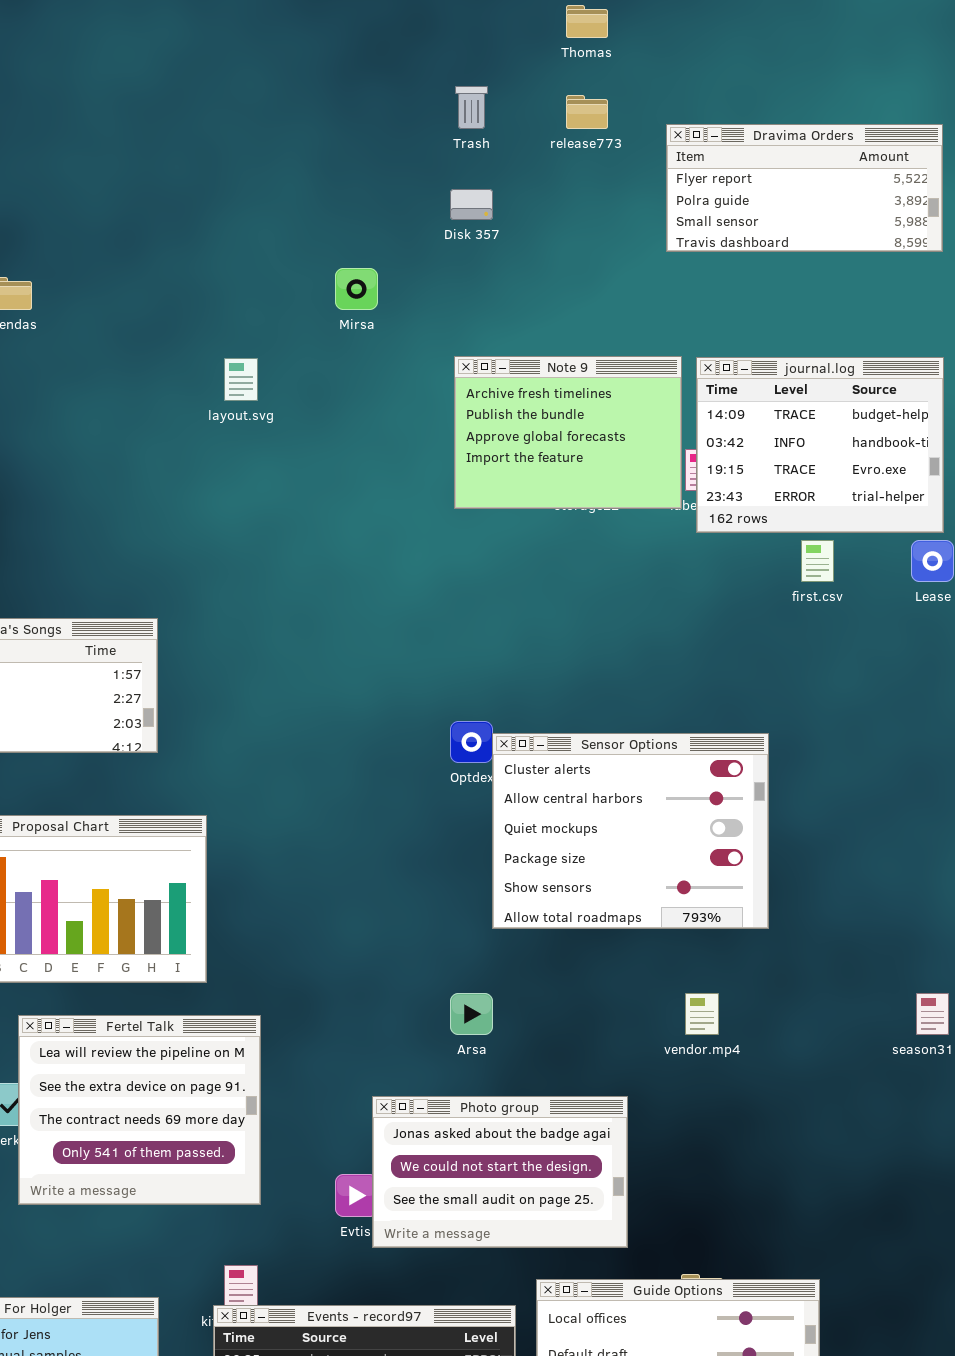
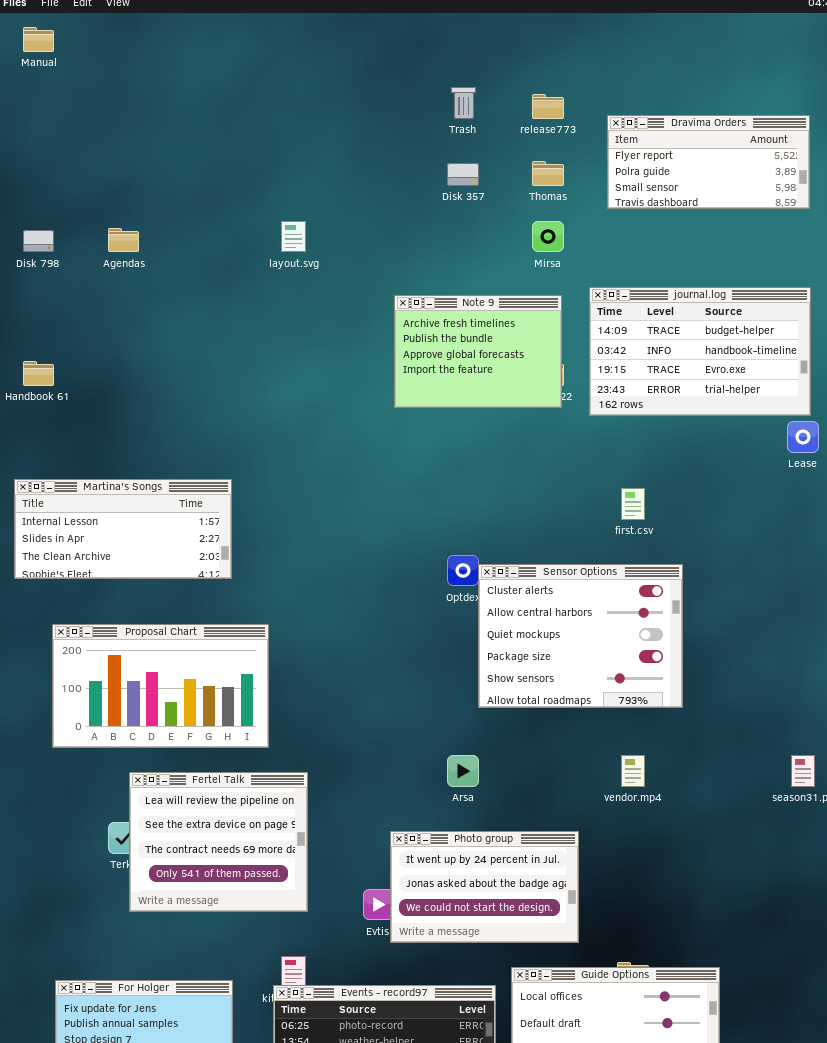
Thomas: [566,5,608,38] -> [532,161,564,186], moved
Mirsa: [335,268,378,310] -> [532,221,564,252], moved
Note 9: [454,356,682,509] -> [394,295,562,408], moved
journal.log: [696,357,944,533] -> [589,287,811,416], resized
layout.svg: [224,358,258,401] -> [281,221,306,252], moved
first.csv: [801,540,834,582] -> [621,488,645,520], moved
Photo group: [372,1096,628,1248] -> [390,831,579,943], scrolled up 1 row

